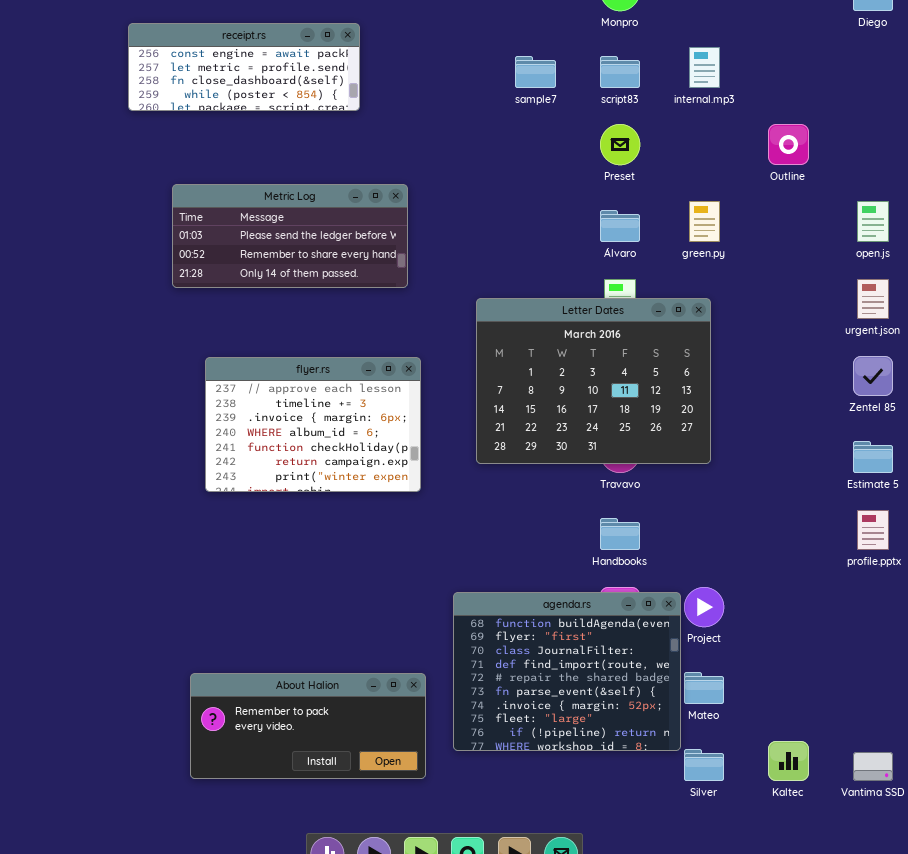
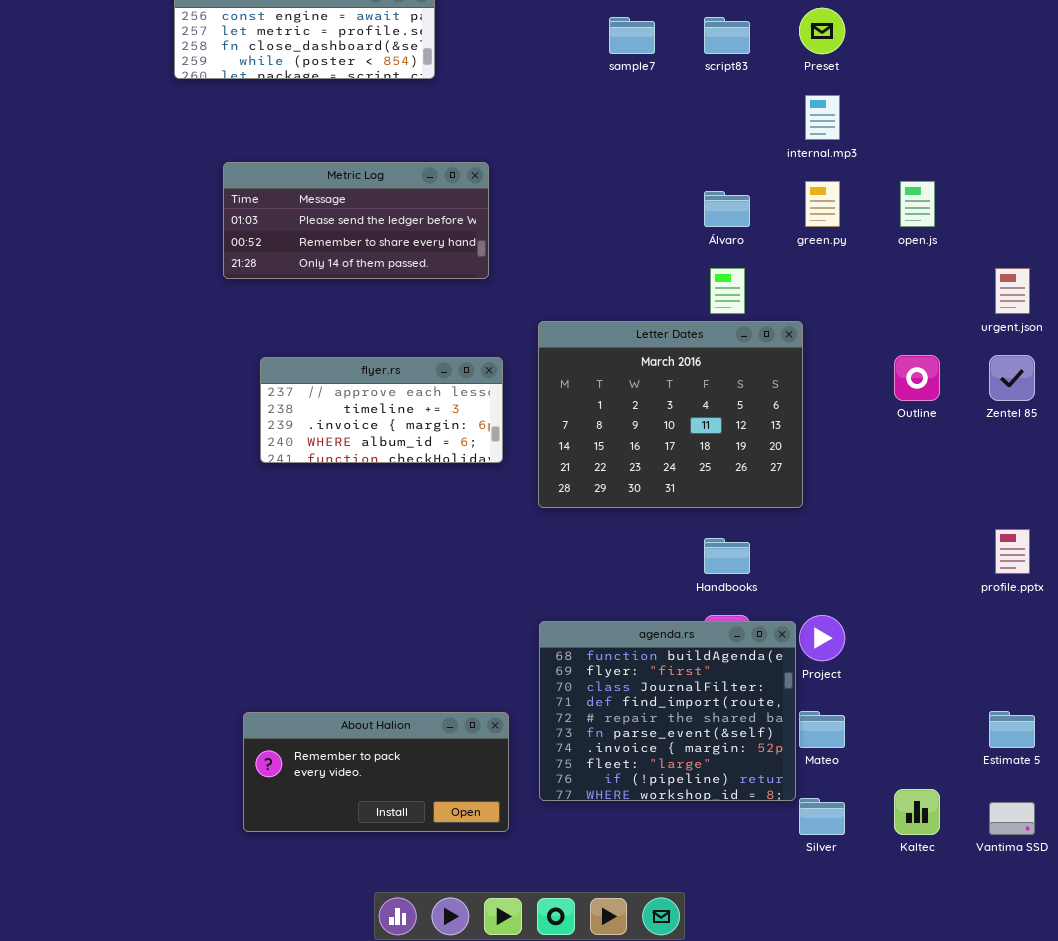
internal.mp3: [689,47,720,88] -> [805,95,840,140], moved
Preset: [600,124,640,165] -> [799,8,845,54], moved
Outline: [768,124,809,165] -> [894,355,940,401], moved
open.js: [857,201,889,242] -> [900,181,935,227], moved
Letter Dates: [476,298,711,464] -> [538,321,803,508], moved
flyer.rs: [205,357,421,492] -> [260,357,503,463], resized
Estimate 5: [853,441,893,473] -> [989,711,1035,748], moved

